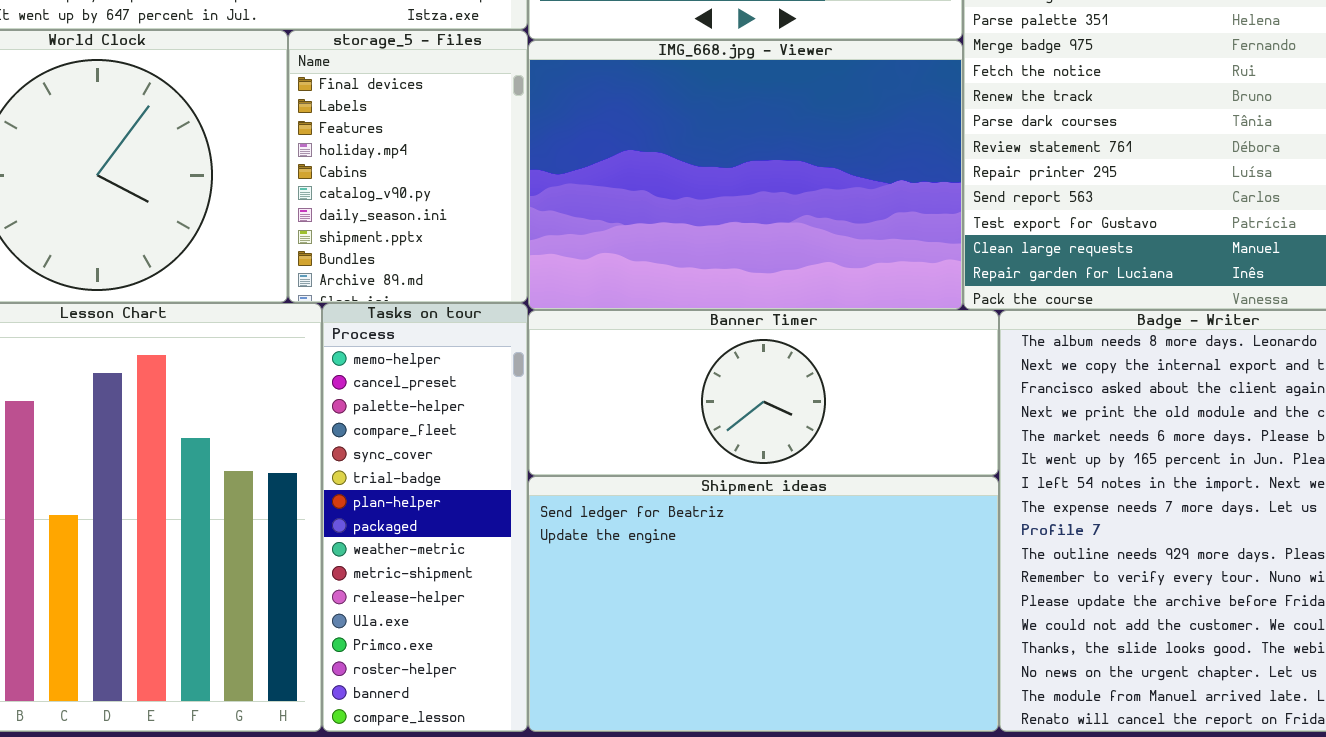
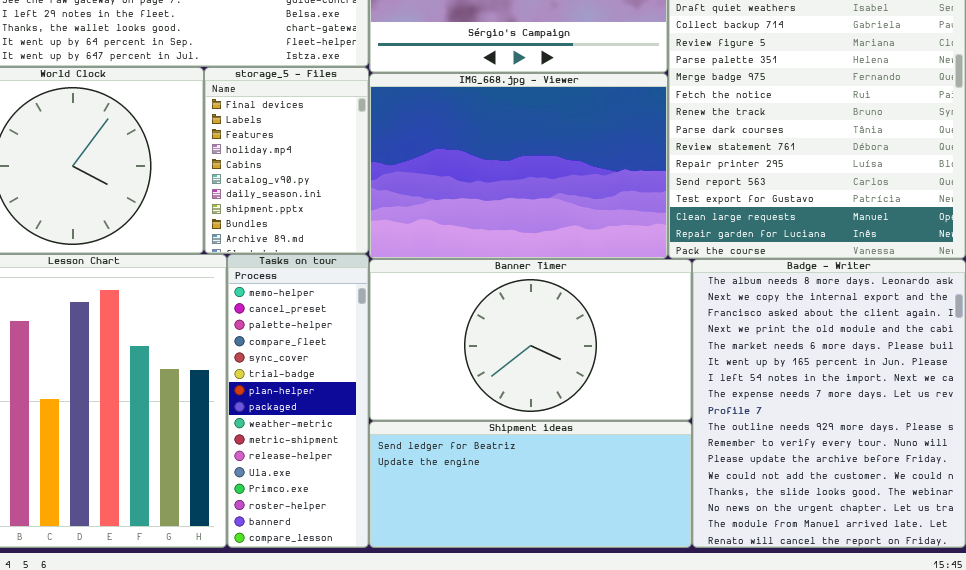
Banner Timer: [528,310,999,476] -> [369,259,692,421], resized
Shipment ideas: [528,476,999,732] -> [369,421,692,548], resized

